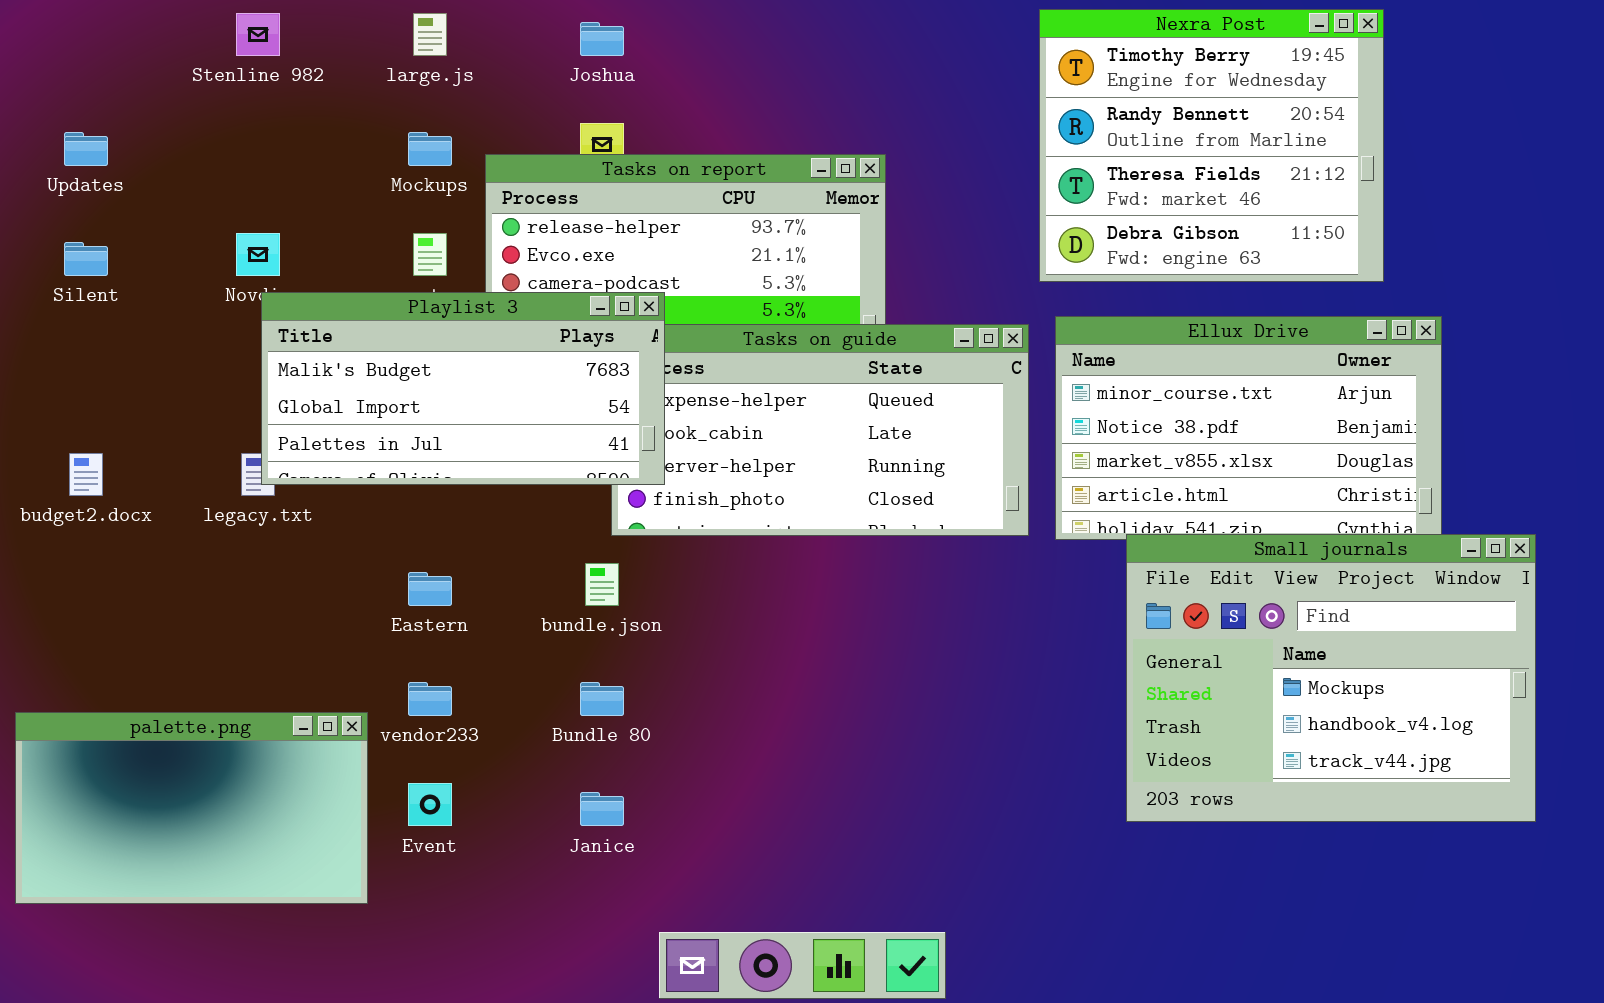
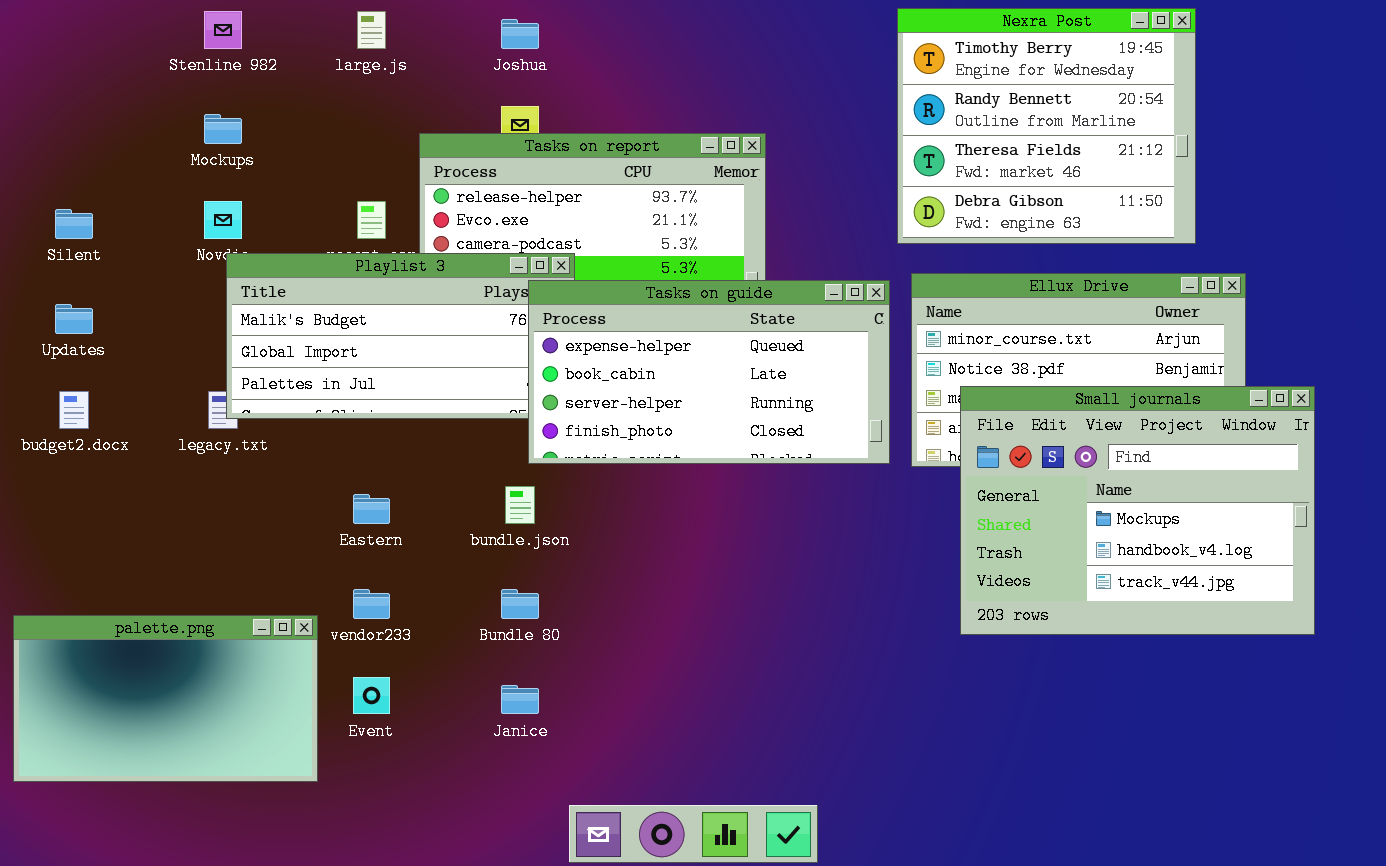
Updates: [64,132,108,166] -> [55,304,93,334], moved
Mockups: [408,132,452,166] -> [204,114,242,144], moved
Tasks on guide: [611,324,1029,536] -> [528,280,890,464], raised
Small journals: [1126,534,1536,822] -> [960,386,1315,635], moved

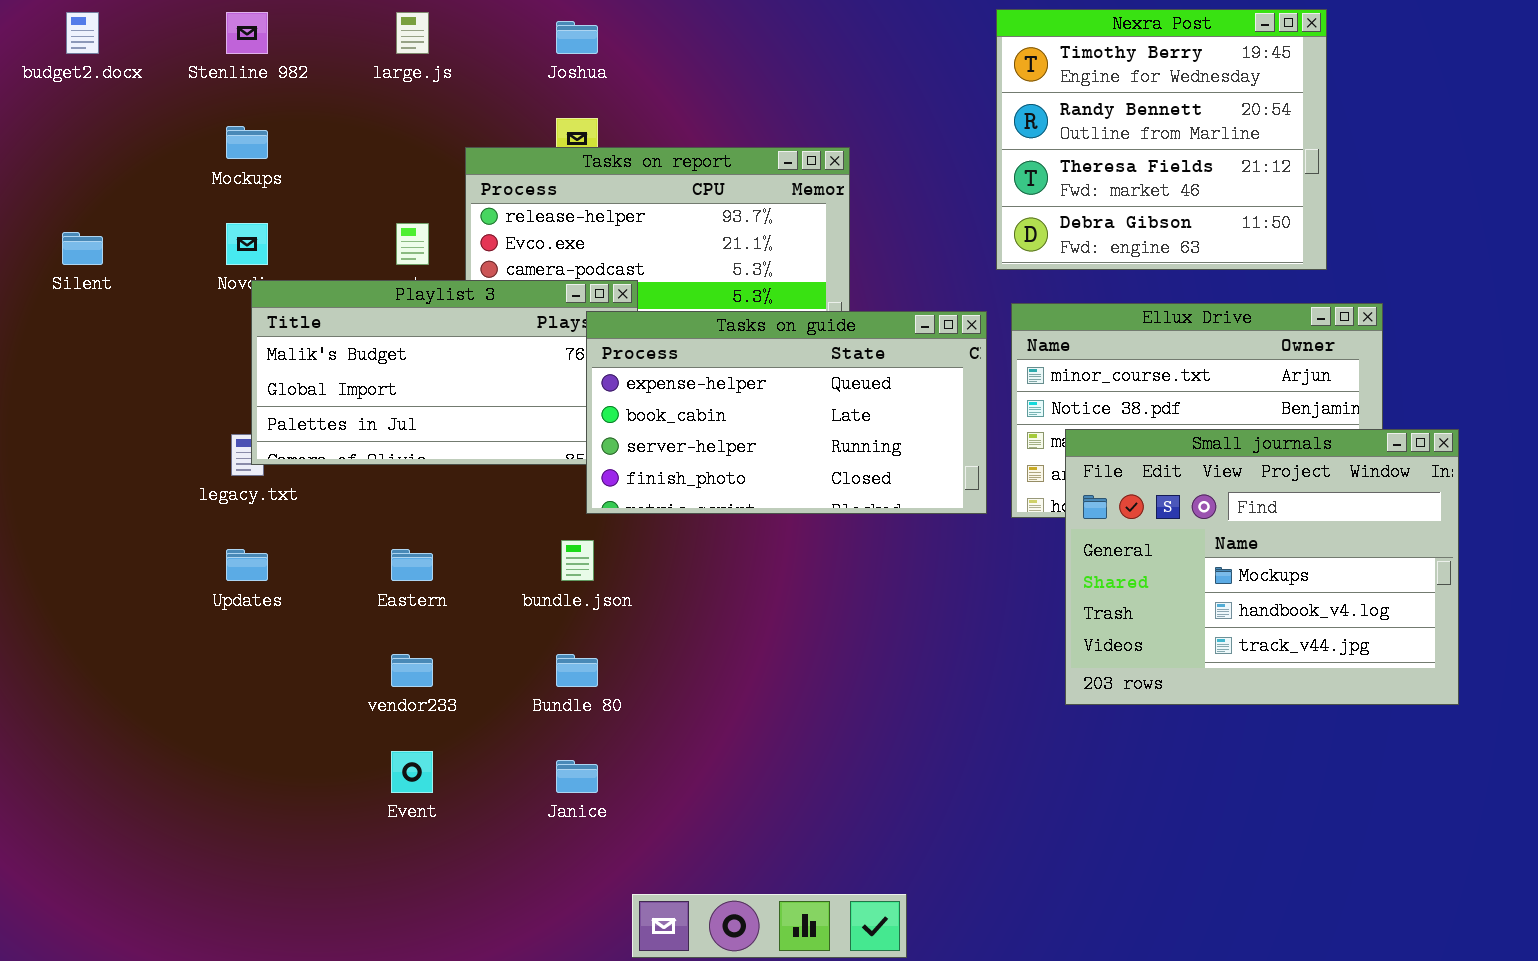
Updates: [55,304,93,334] -> [226,549,268,581], moved
budget2.docx: [59,391,89,429] -> [66,12,99,54], moved
palette.png: [13,615,318,782] -> none, closed

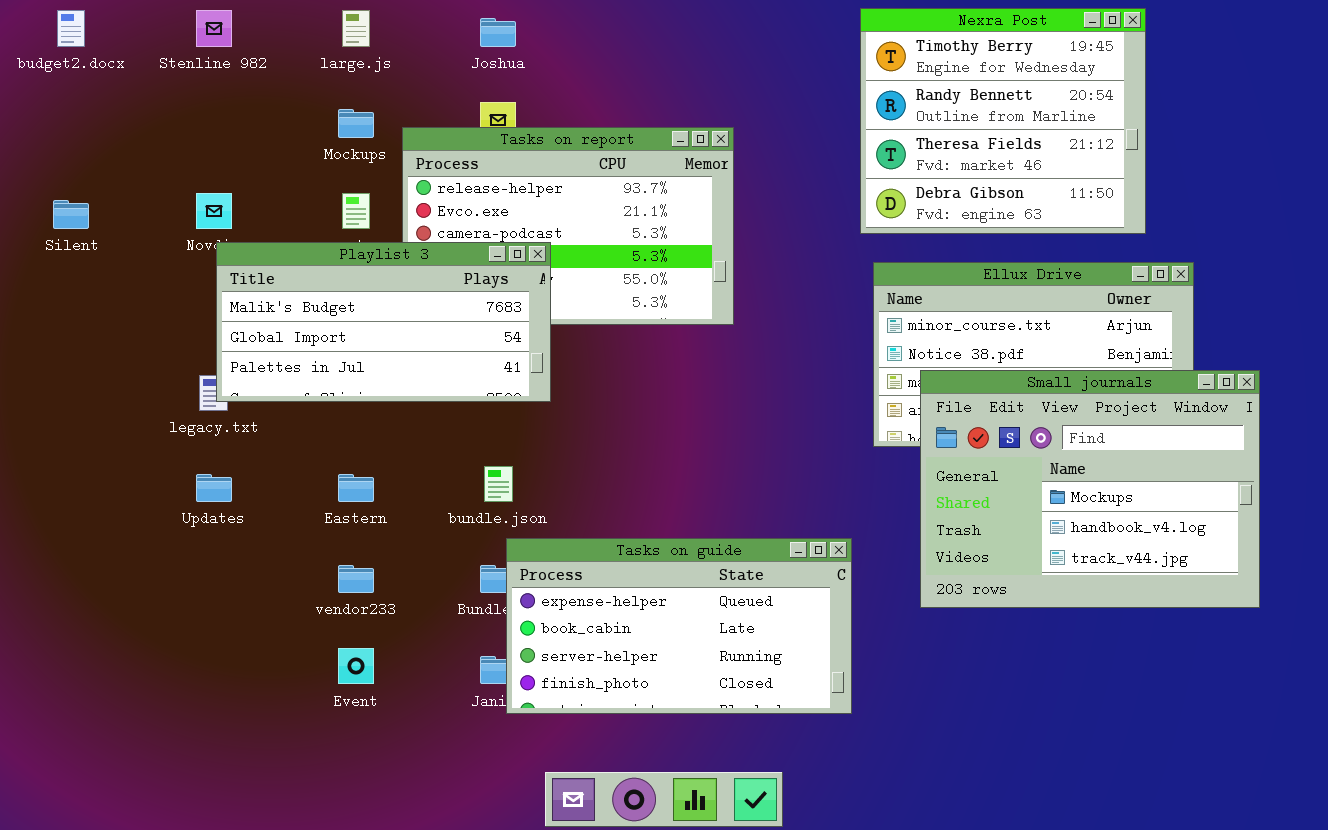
Mockups: [226,126,268,159] -> [338,109,374,138], moved
Tasks on guide: [586,311,987,514] -> [506,538,852,714], moved

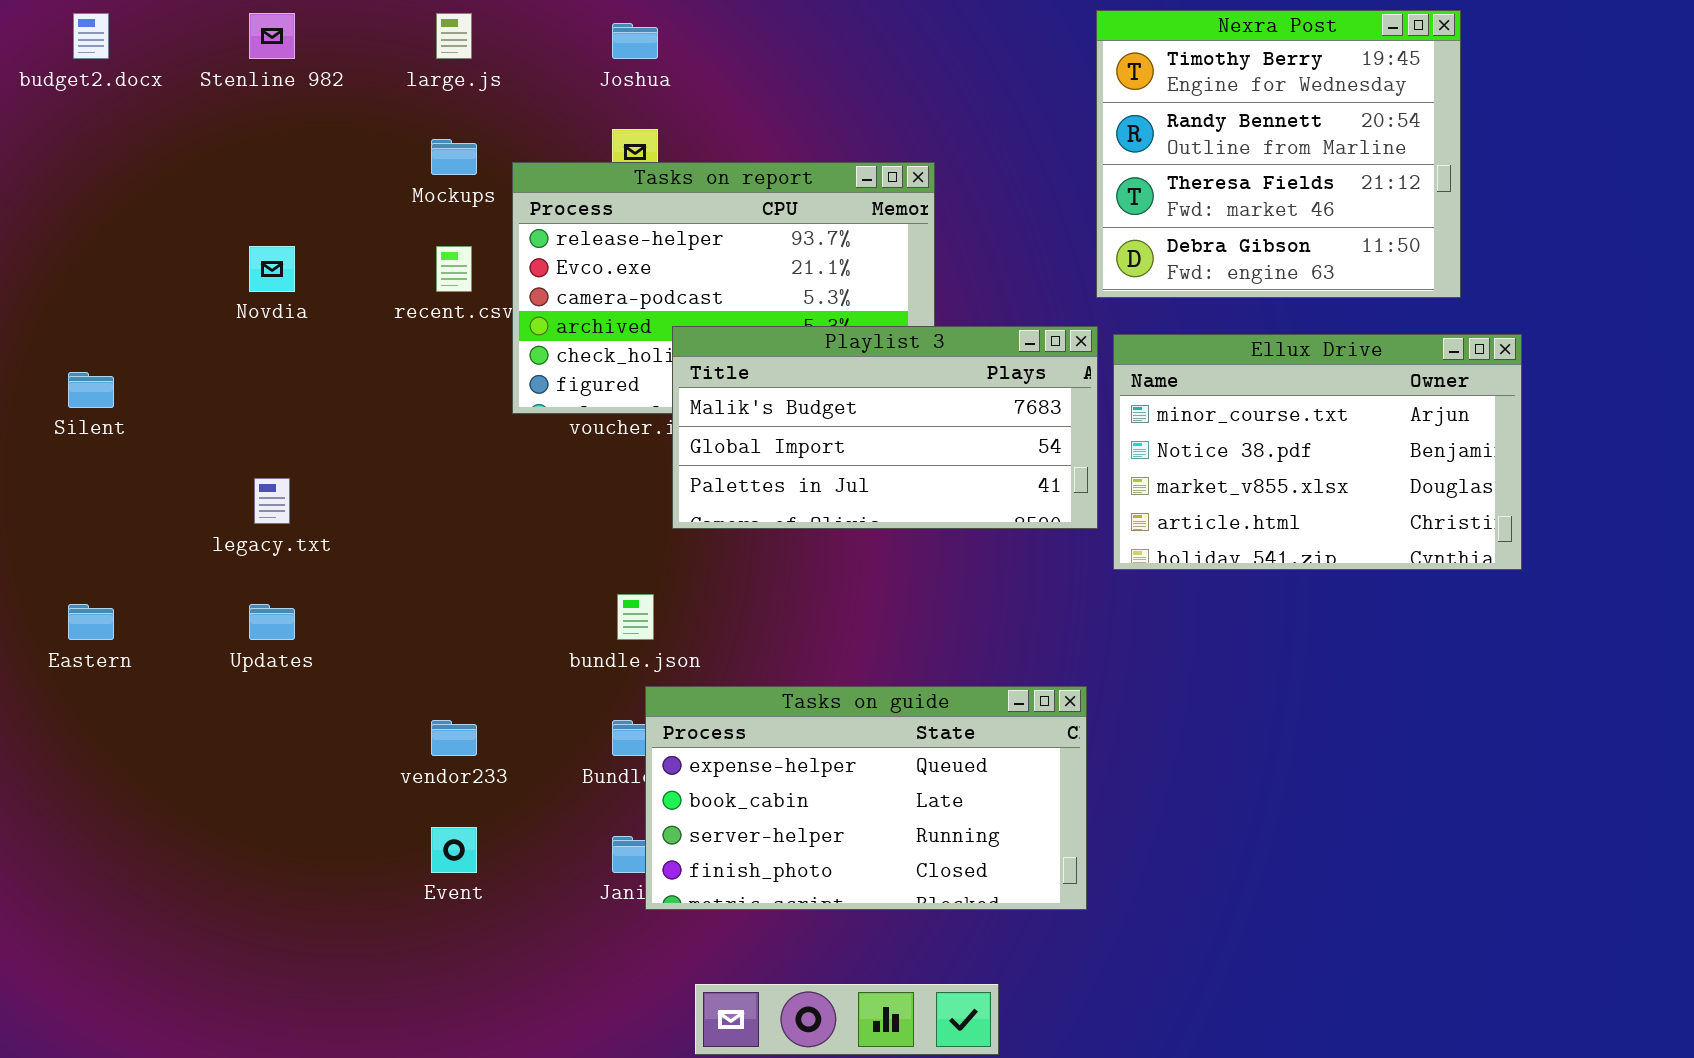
Silent: [53,200,89,229] -> [68,372,114,408], moved
Playlist 3: [216,242,551,402] -> [672,326,1098,529], moved
Small journals: [920,370,1260,608] -> none, closed
Eastern: [338,474,374,502] -> [68,604,114,640], moved

